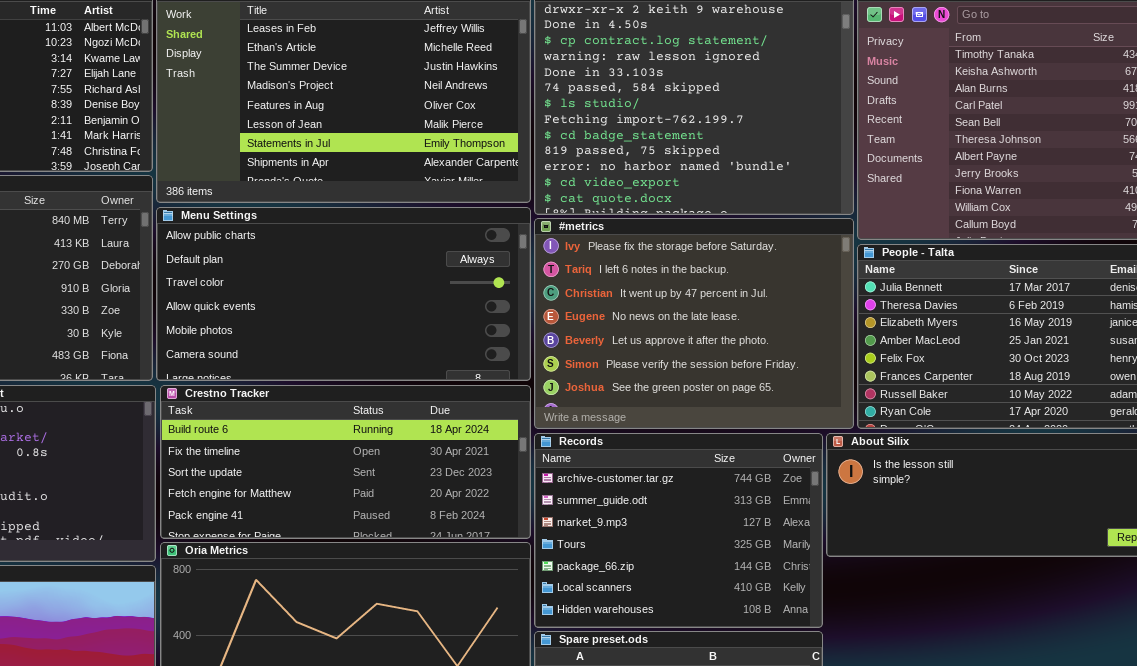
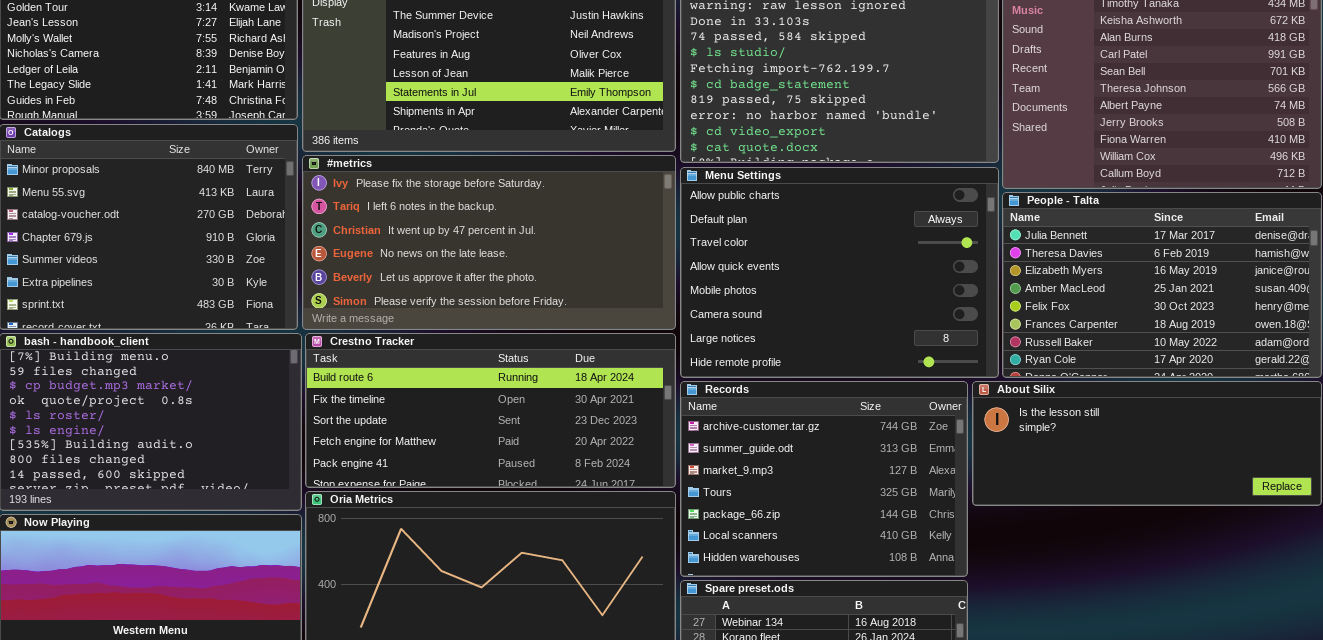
Menu Settings: [156,207,531,381] -> [680,167,999,378], moved, resized
#metrics: [534,218,854,429] -> [302,155,676,330], moved, resized

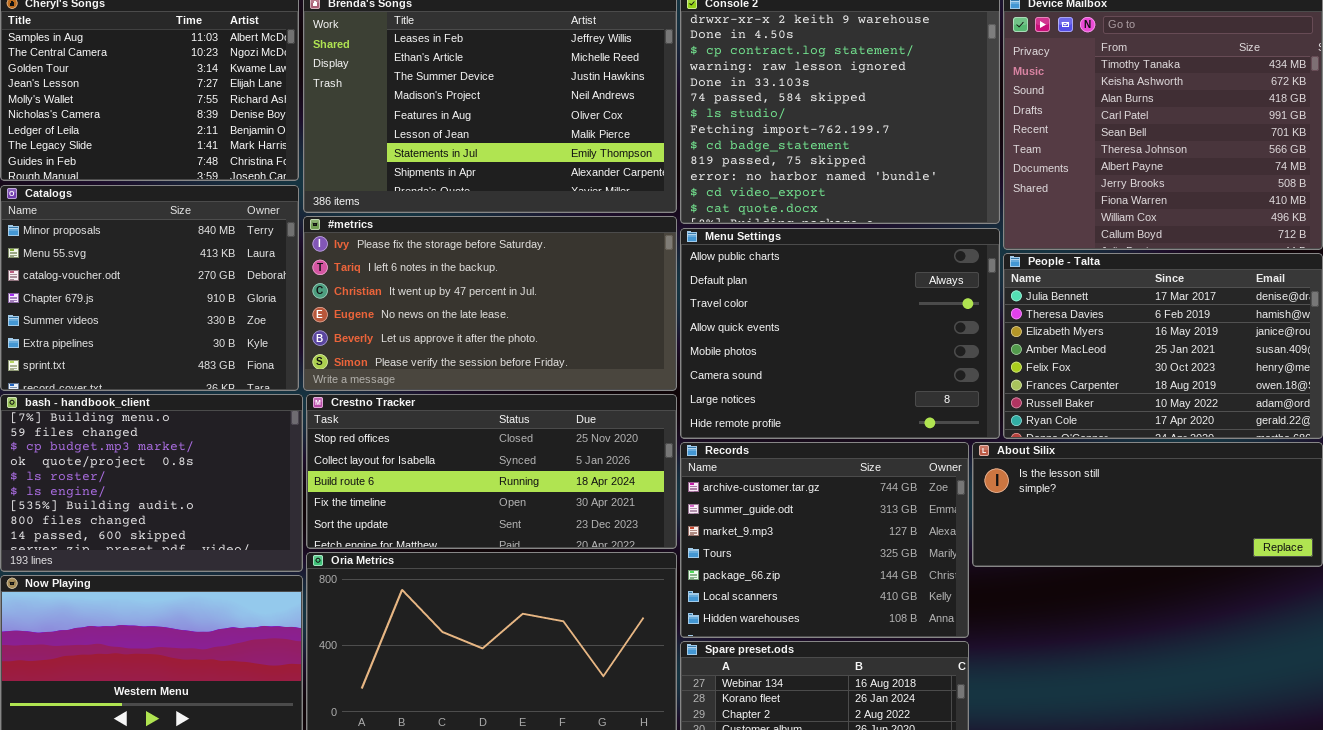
Crestno Tracker: [305,333,676,488] -> [306,394,677,549], scrolled up 2 rows

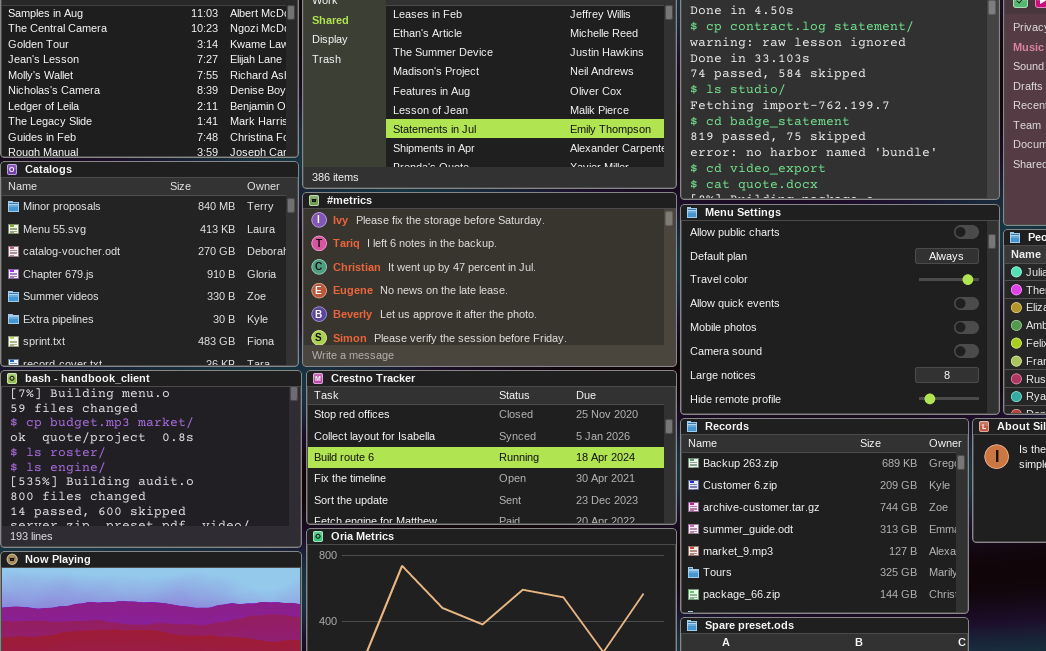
Records: [680,442,969,638] -> [680,418,969,614], scrolled up 2 rows

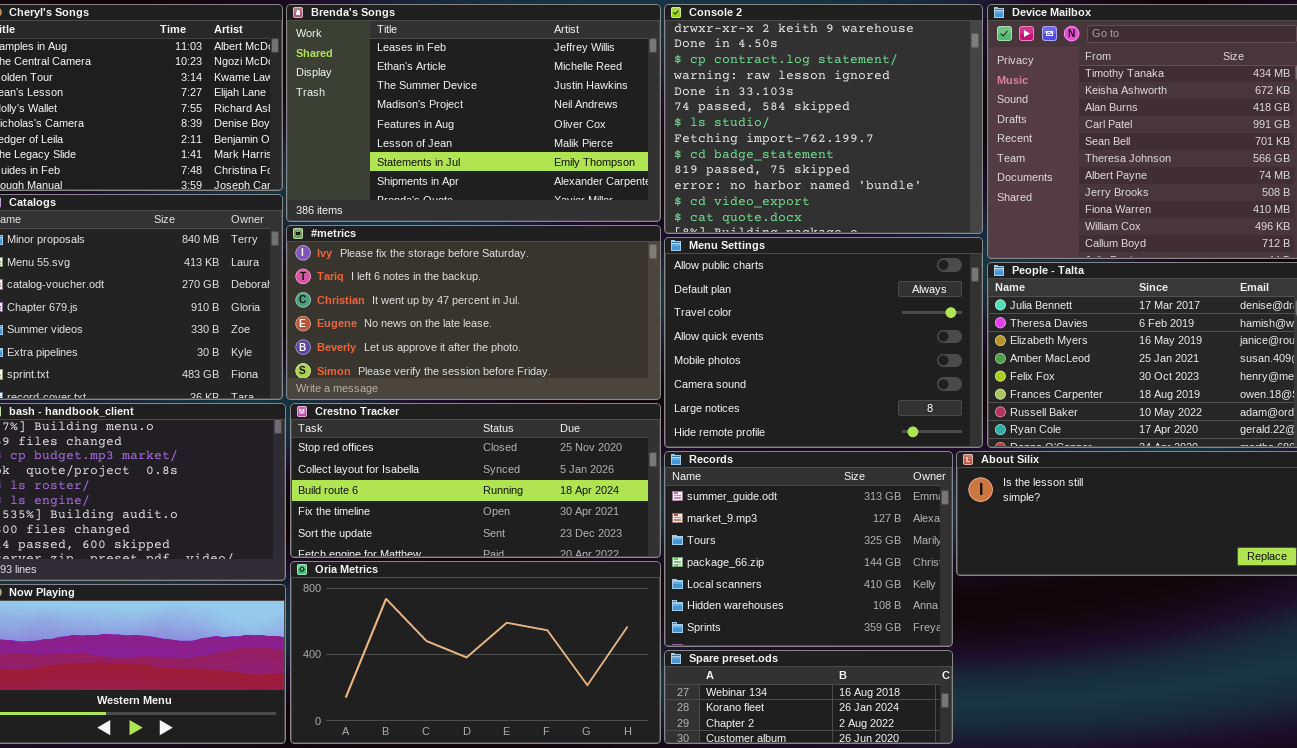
Records: [680,418,969,614] -> [664,451,953,647], scrolled down 3 rows

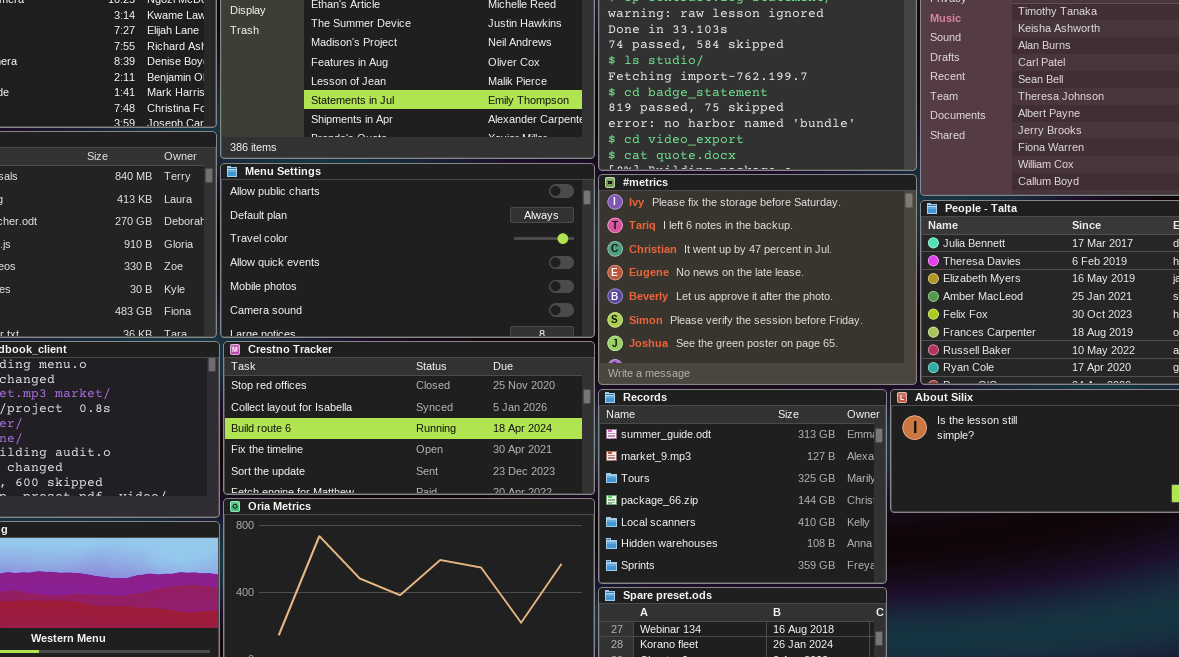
#metrics: [286,225,661,400] -> [598,174,917,385], moved, resized
Menu Settings: [664,237,983,448] -> [220,163,595,338], moved, resized

